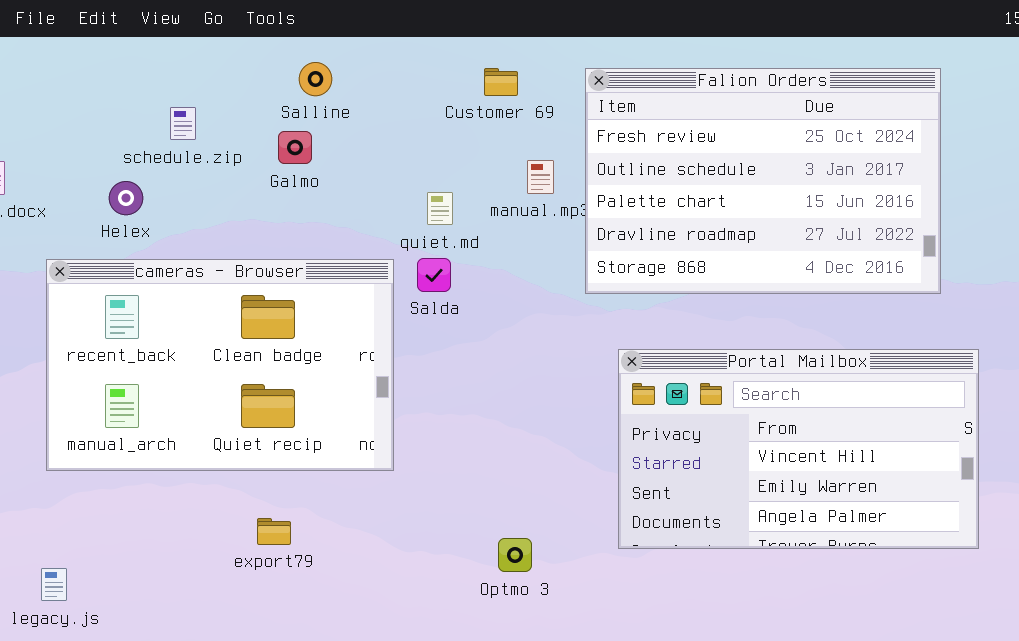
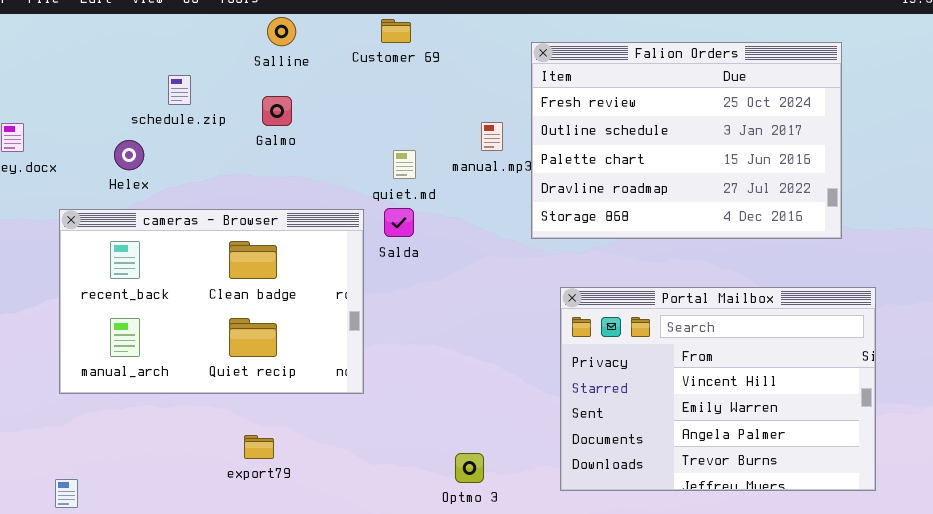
Salline: [299,62,332,96] -> [267,17,296,46], moved
Customer 69: [484,68,518,96] -> [381,19,411,43], moved
Portal Mailbox: [618,349,979,549] -> [560,287,876,491], resized

